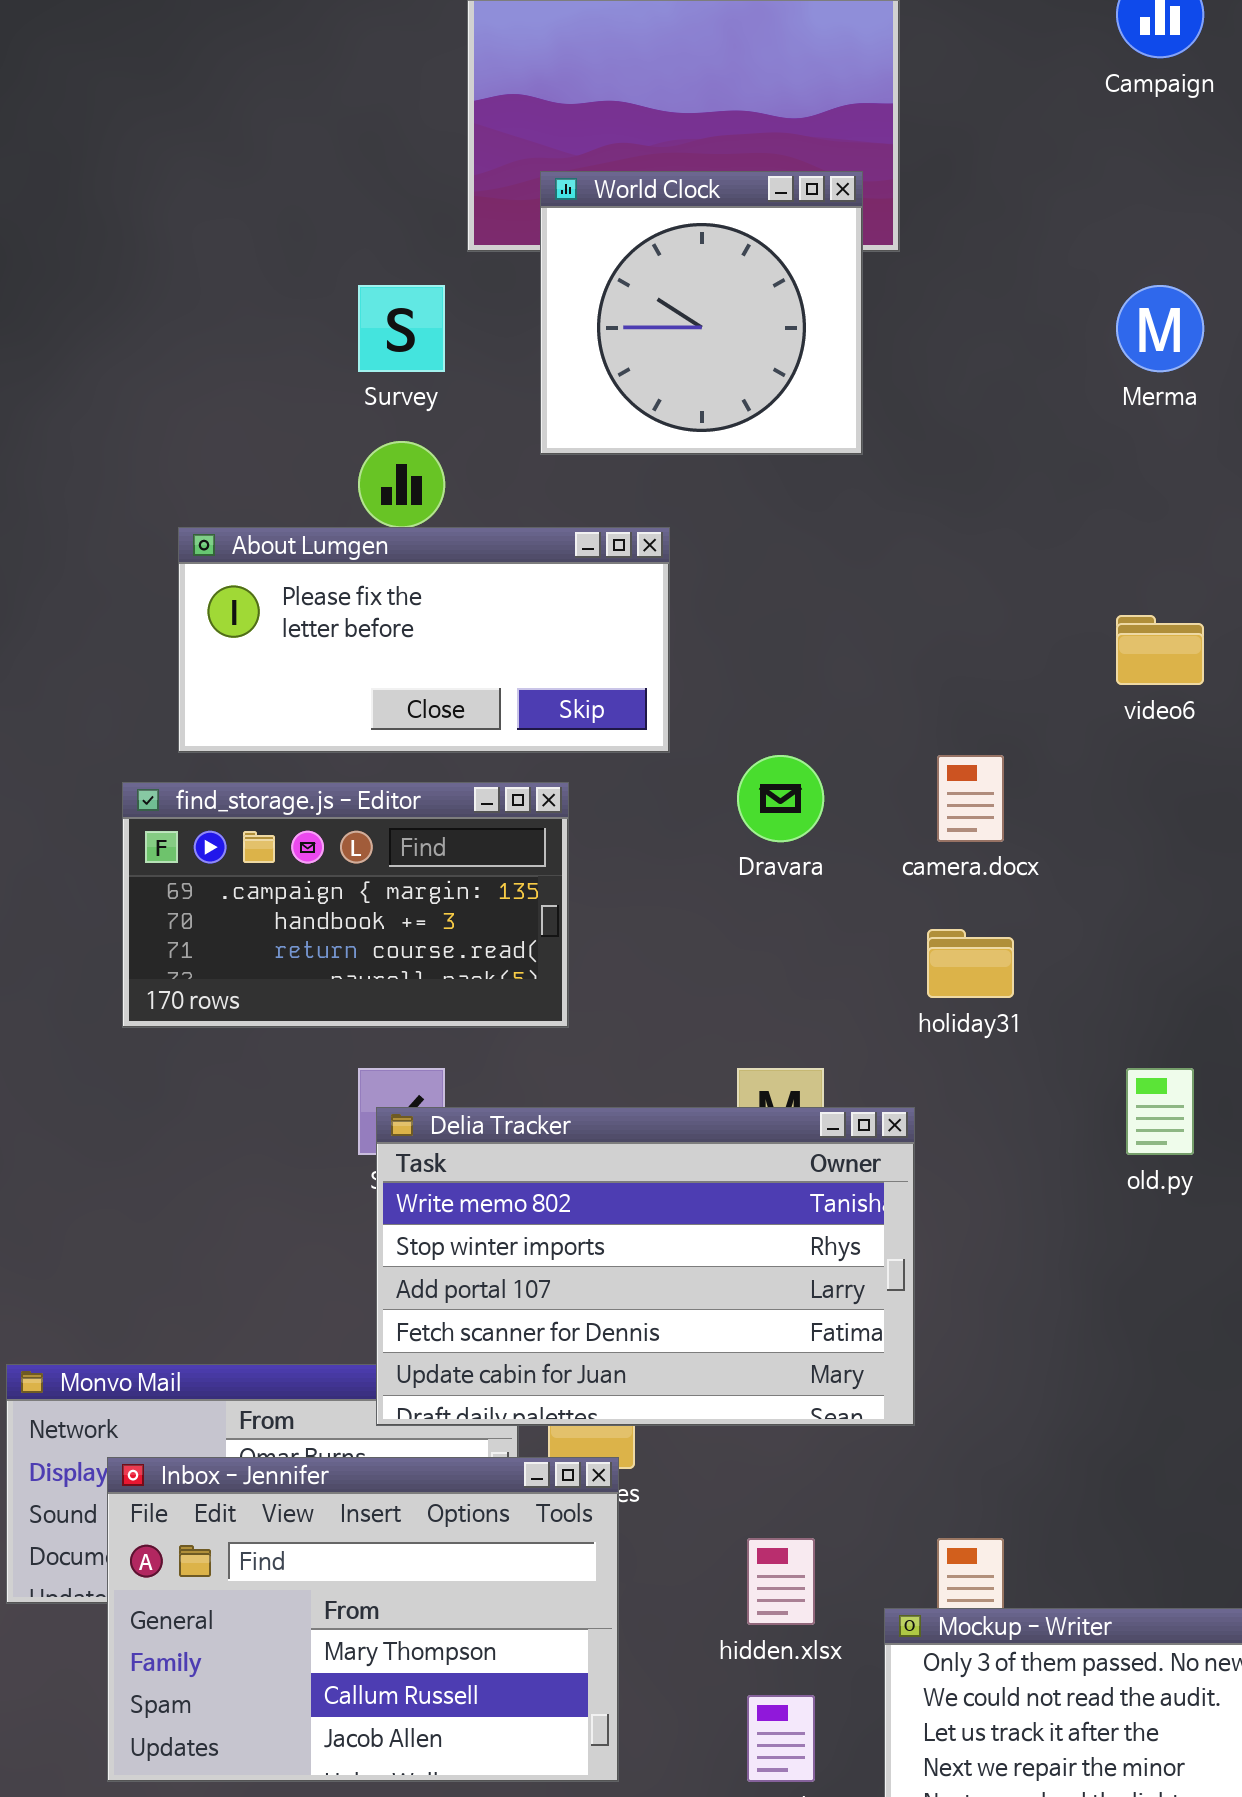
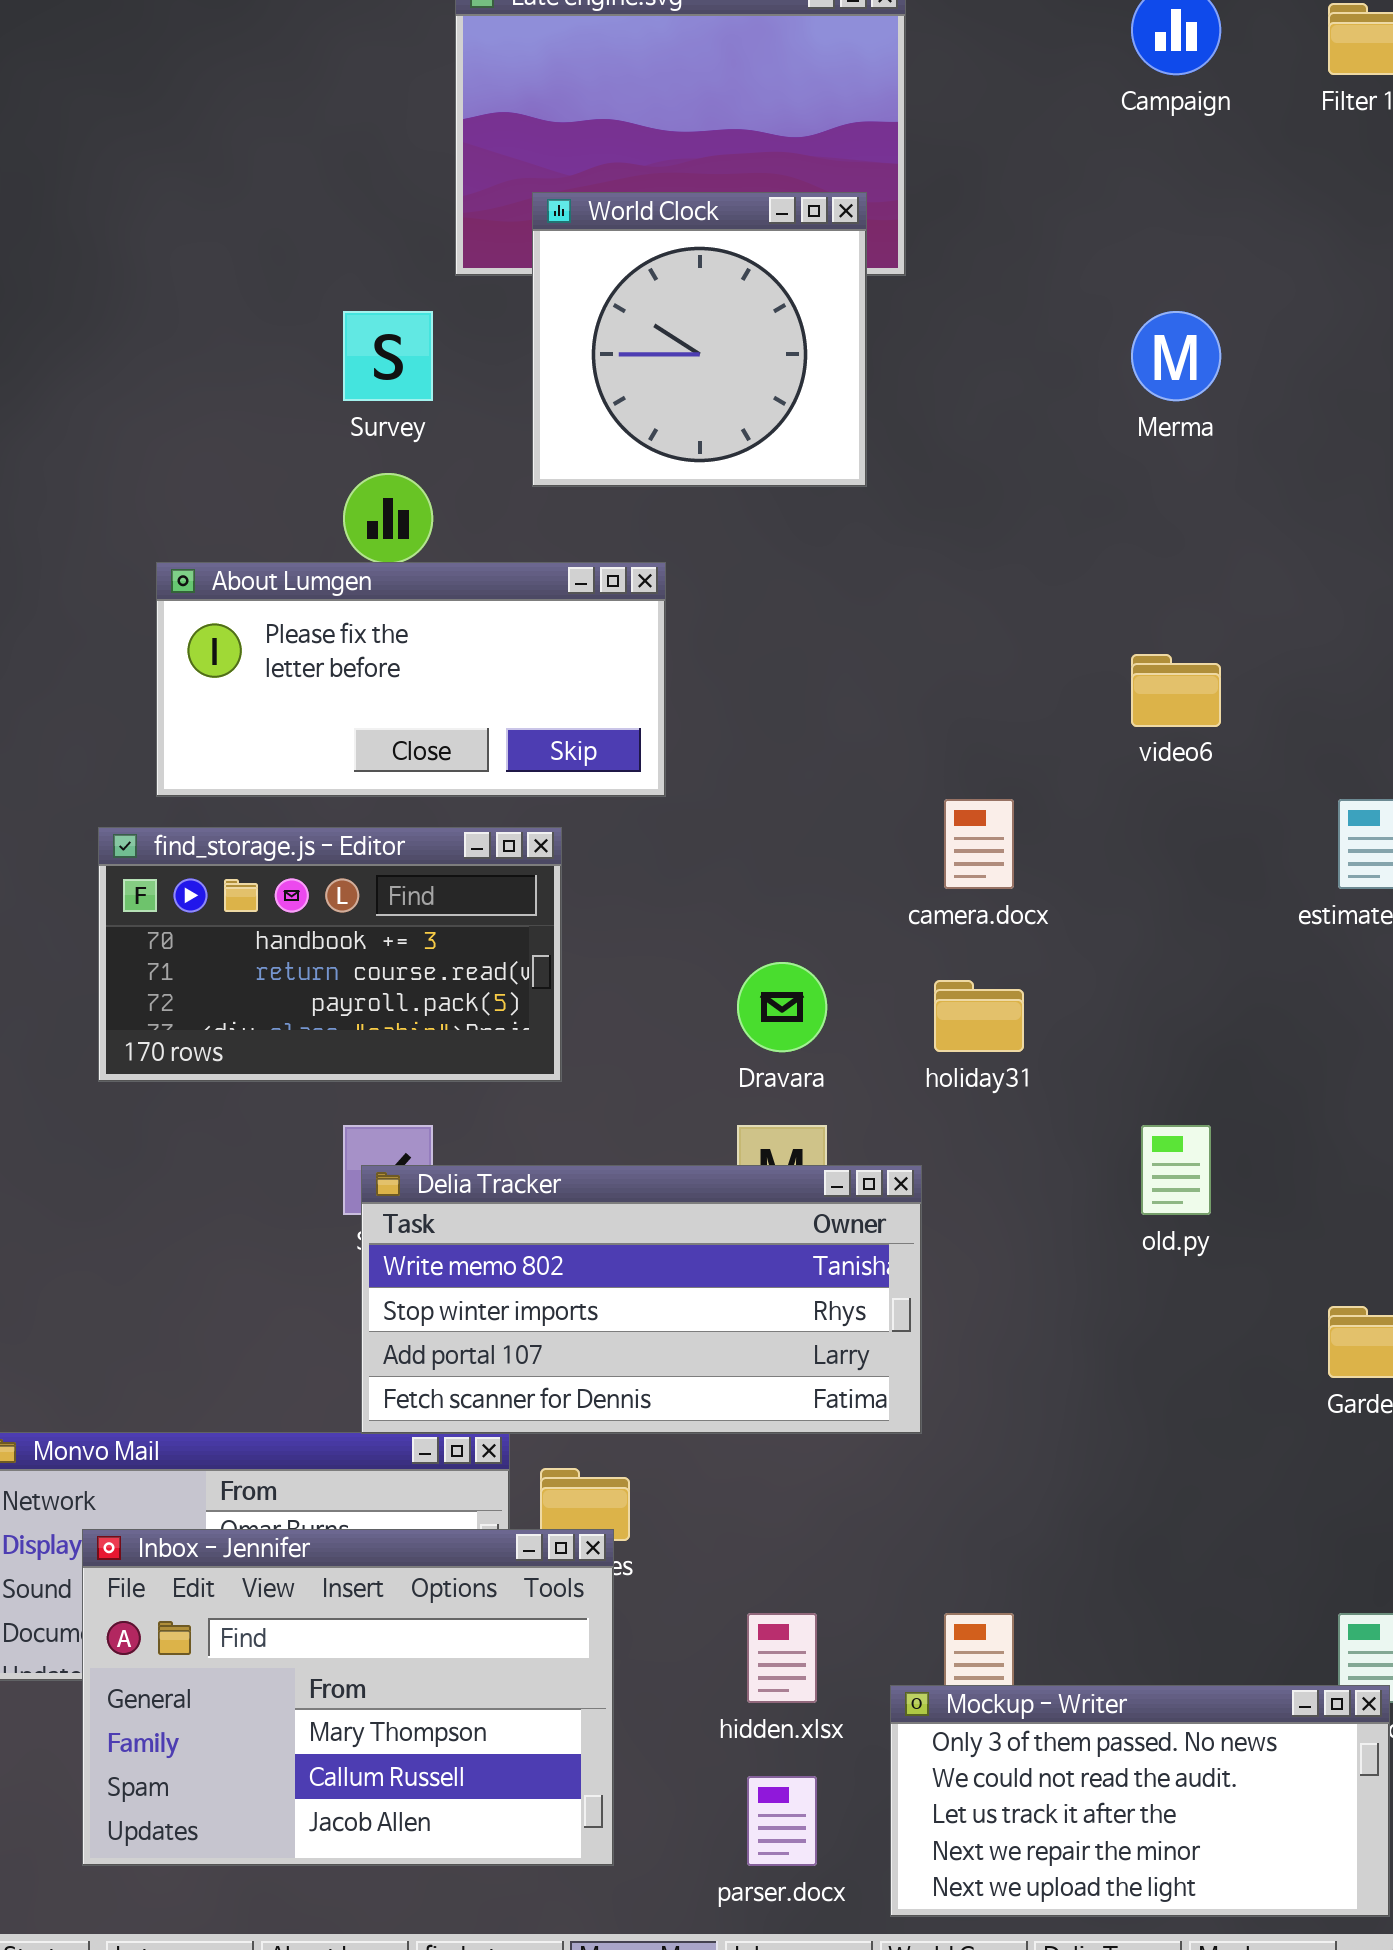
Dravara: [737,755,824,842] -> [737,962,827,1052], moved
find_storage.js - Editor: [122,782,569,1028] -> [98,827,562,1082], scrolled down 1 row
Delia Tracker: [376,1107,915,1426] -> [361,1165,922,1434], resized

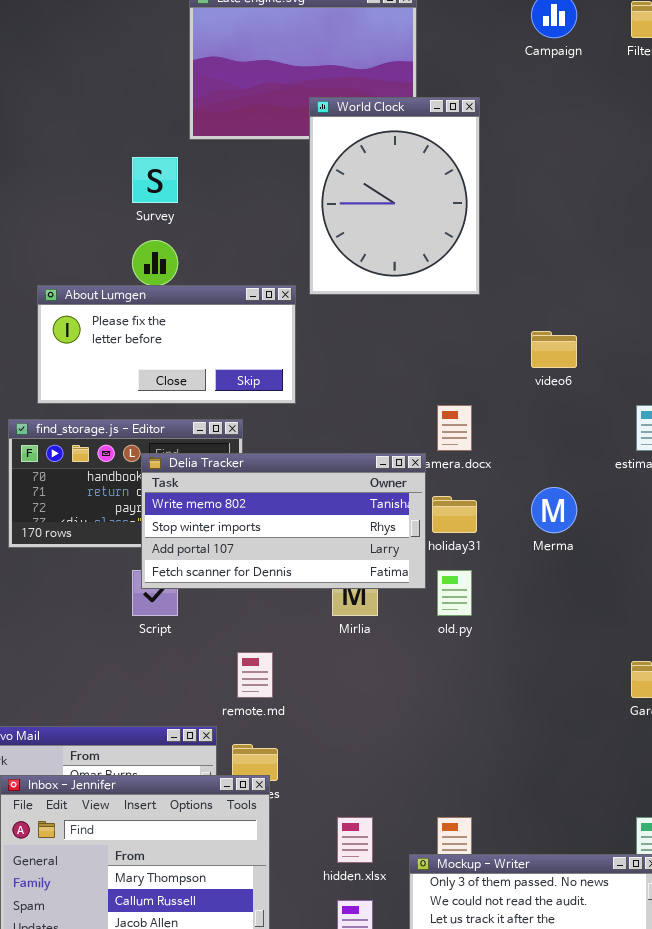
World Clock: [532,192,867,487] -> [309,97,480,295], moved, resized
Merma: [1131,311,1221,401] -> [531,487,577,533], moved
old.py: [1141,1125,1211,1215] -> [437,570,472,616], moved
Delia Tracker: [361,1165,922,1434] -> [141,453,426,589], moved

